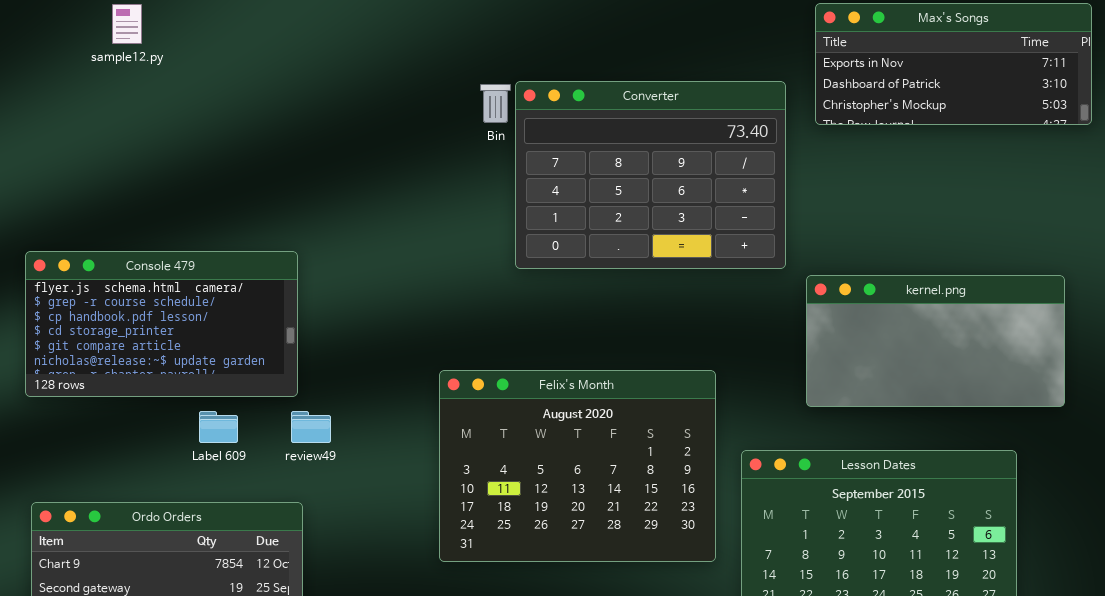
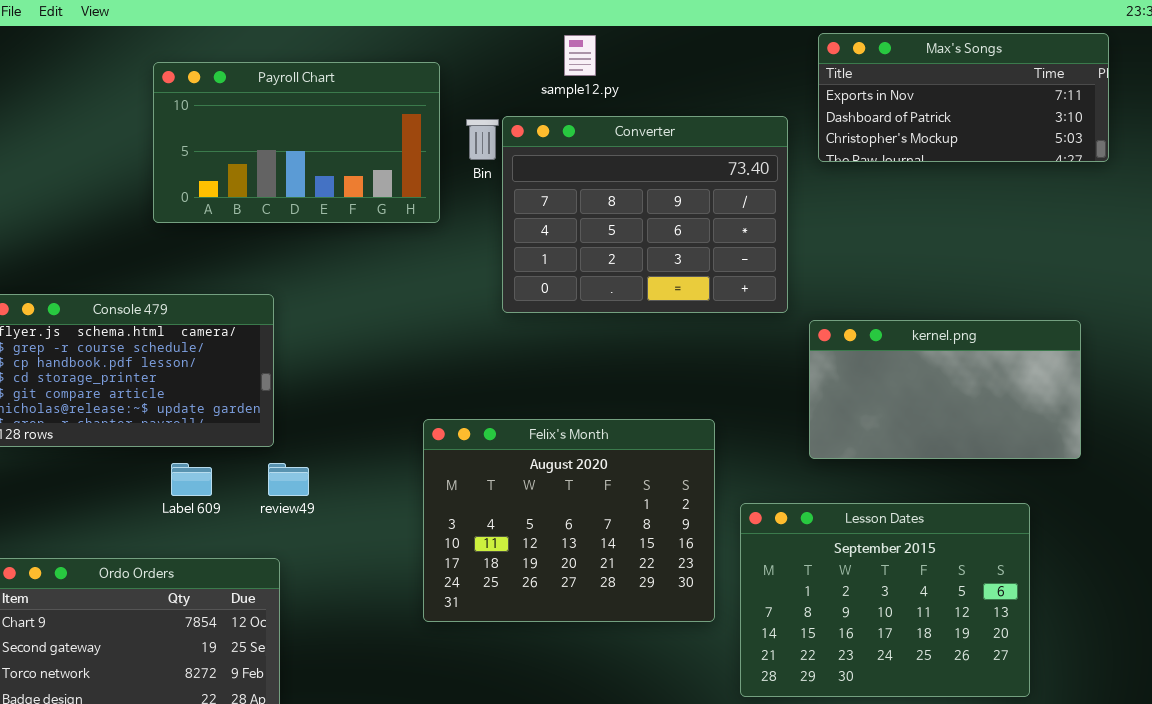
sample12.py: [112,4,142,44] -> [564,35,596,76], moved
Payroll Chart: none -> [153,62,440,223], opened

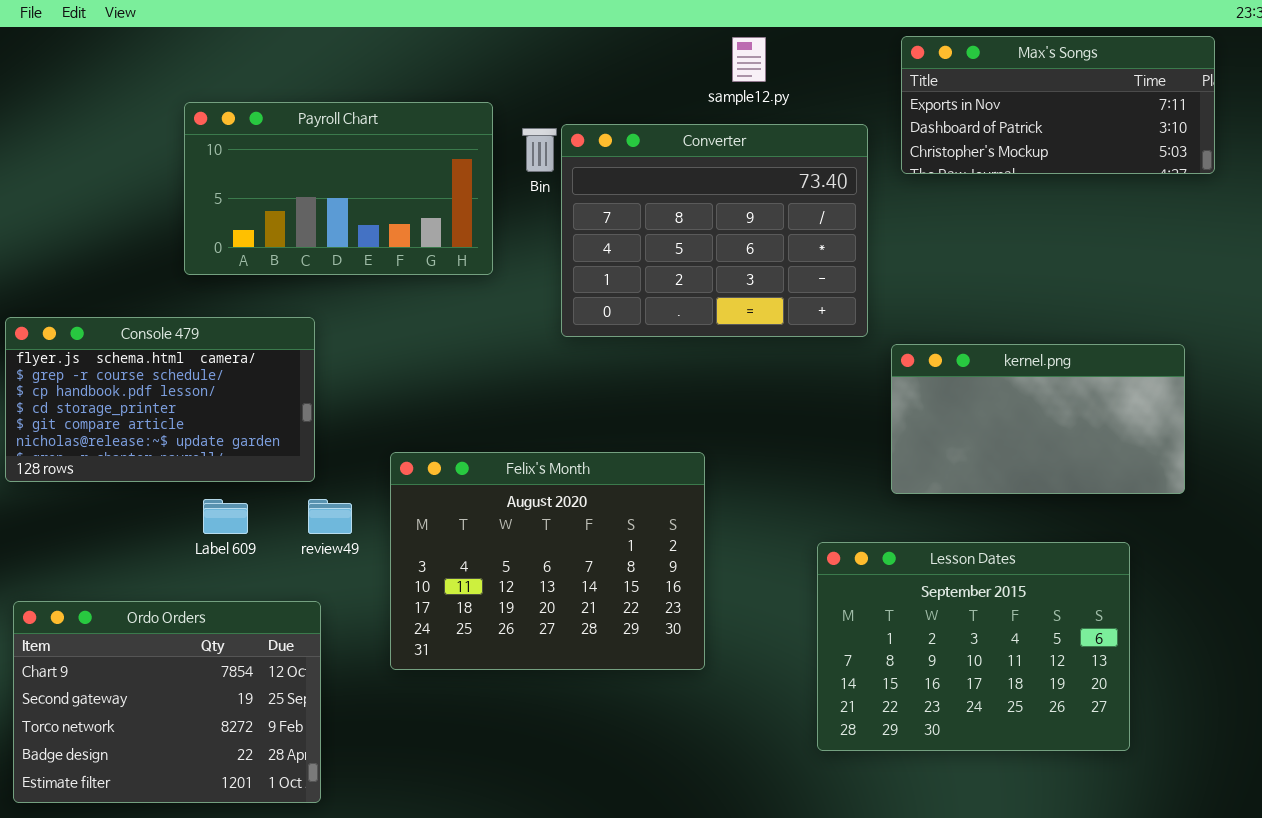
sample12.py: [564,35,596,76] -> [732,37,766,82], moved
Payroll Chart: [153,62,440,223] -> [184,102,493,275], moved
Felix's Month: [423,419,715,622] -> [390,452,705,670], moved

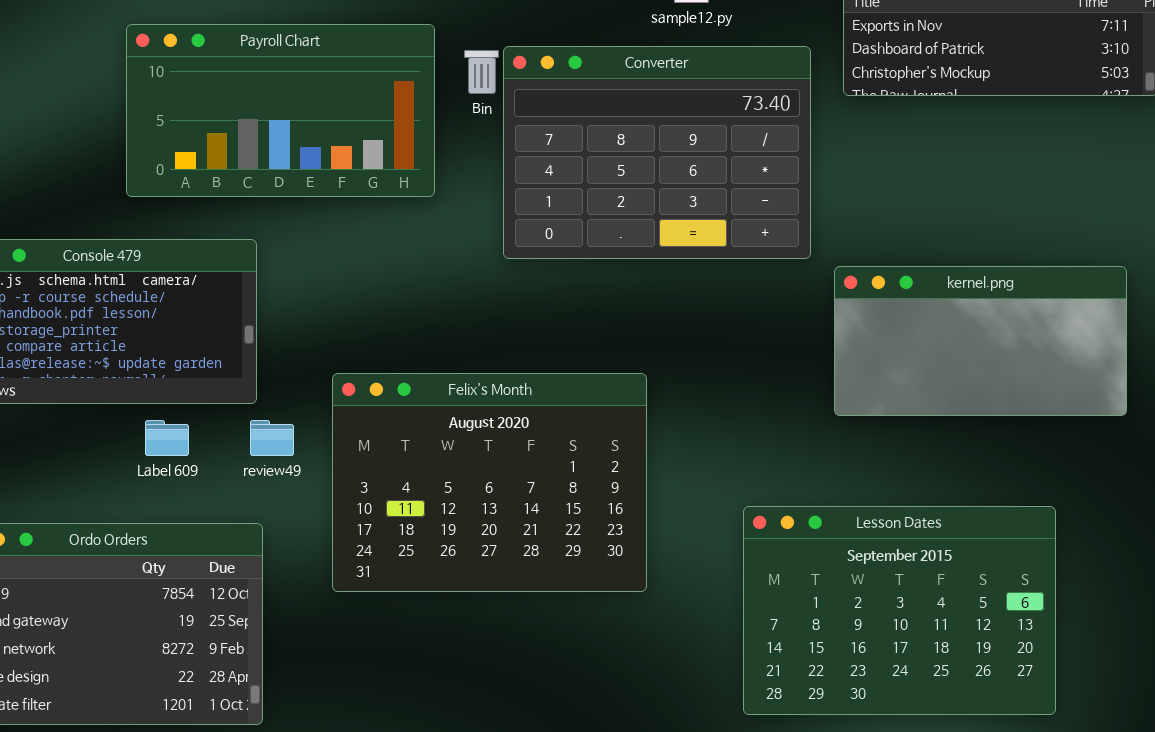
Lesson Dates: [817,542,1130,751] -> [743,506,1056,715], moved

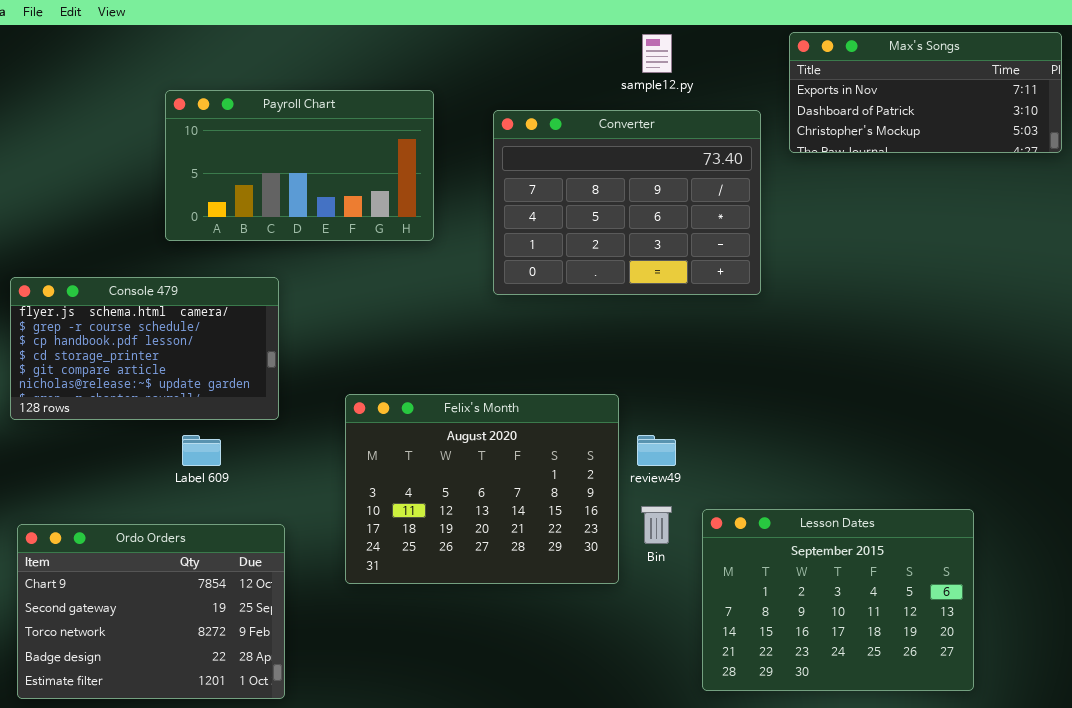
Bin: [464,50,499,94] -> [641,506,672,544], moved
kernel.png: [834,266,1127,416] -> none, closed
review49: [250,420,294,456] -> [637,435,676,466], moved

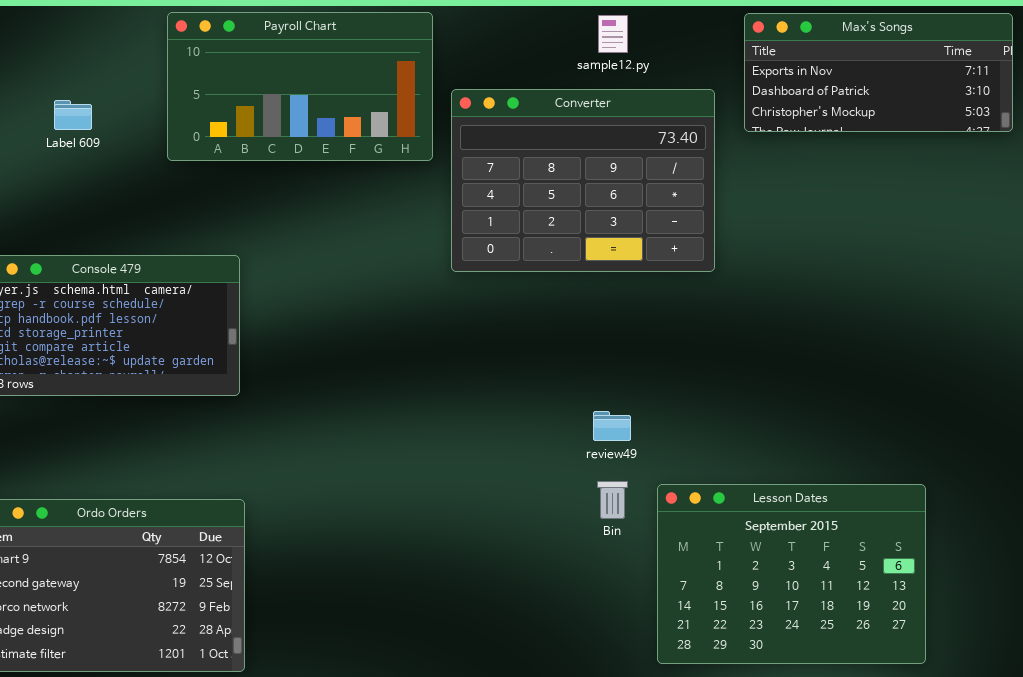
Payroll Chart: [165,90,434,241] -> [167,12,433,161], moved
Felix's Month: [345,394,619,584] -> none, closed
Label 609: [182,435,221,466] -> [54,100,92,130], moved

